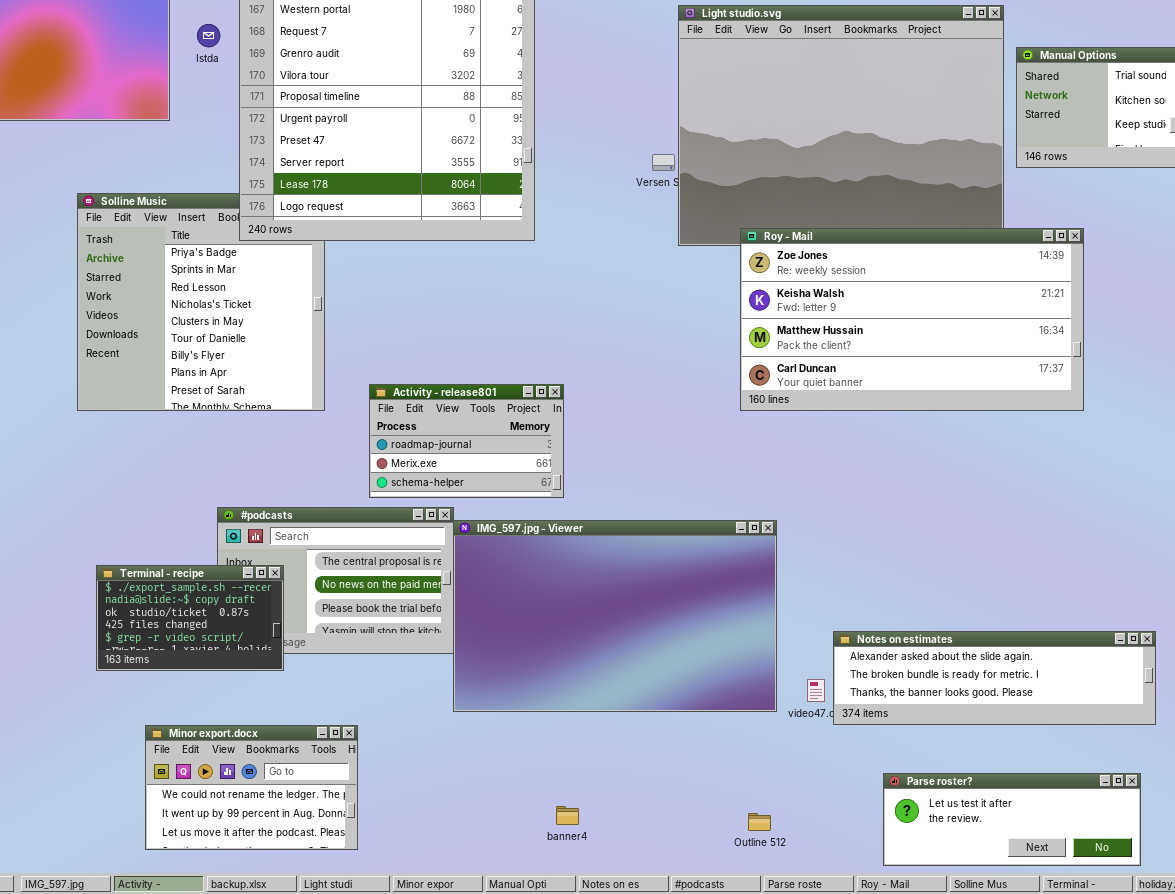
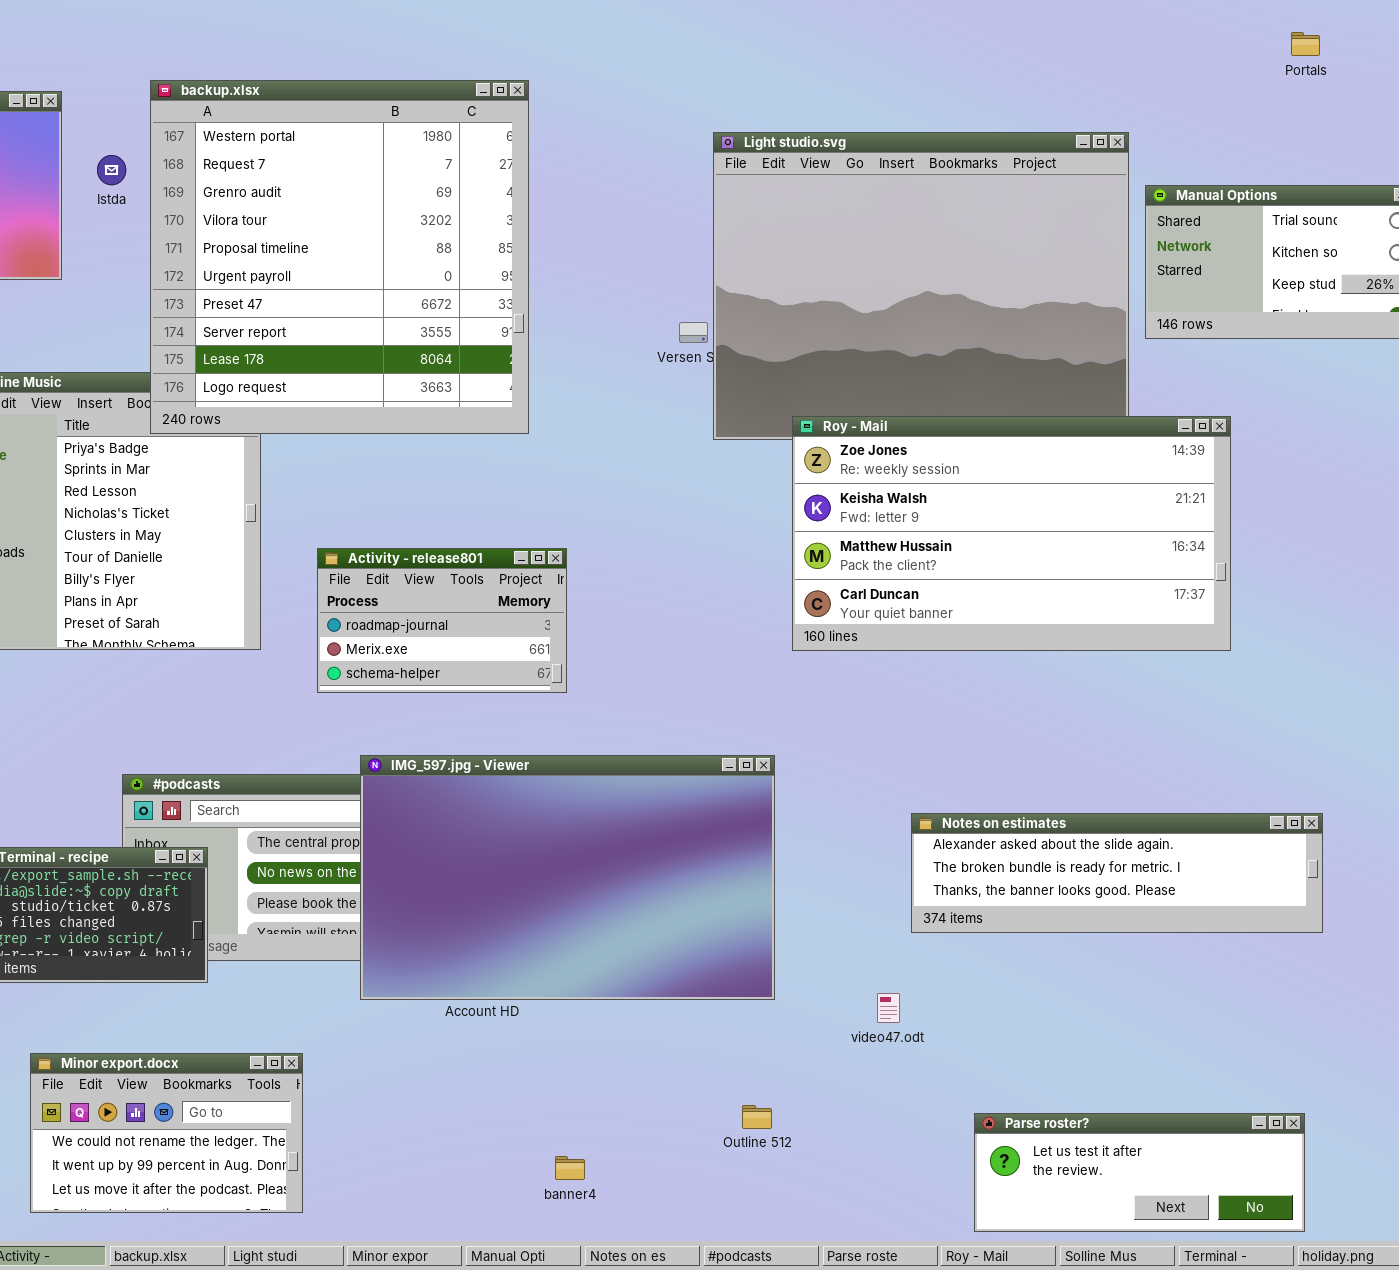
Activity - release801: [369,384,564,498] -> [317,548,567,693], moved
IMG_597.jpg - Viewer: [453,520,777,712] -> [360,755,775,1000], moved
Notes on estimates: [833,631,1156,725] -> [911,813,1323,933], moved
Outline 512: [748,813,771,831] -> [742,1105,772,1129], moved

